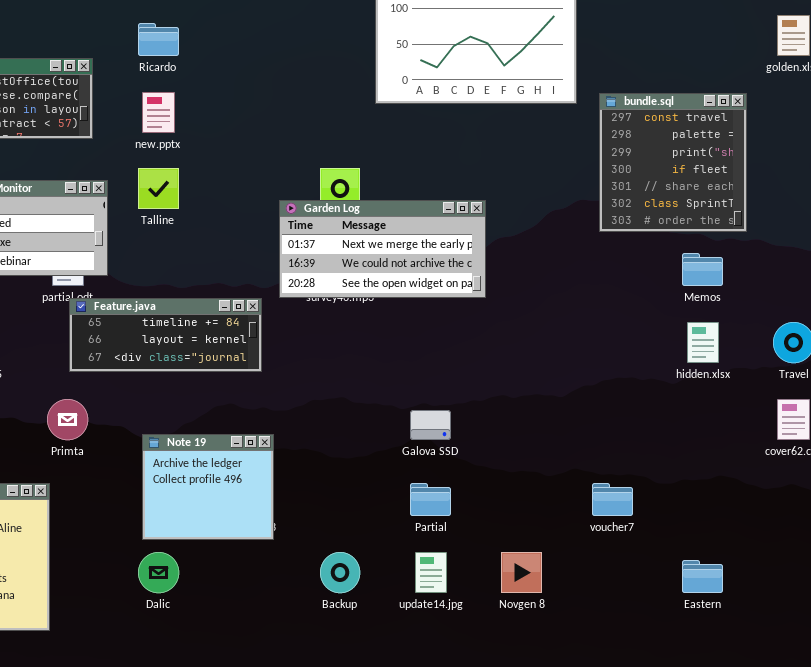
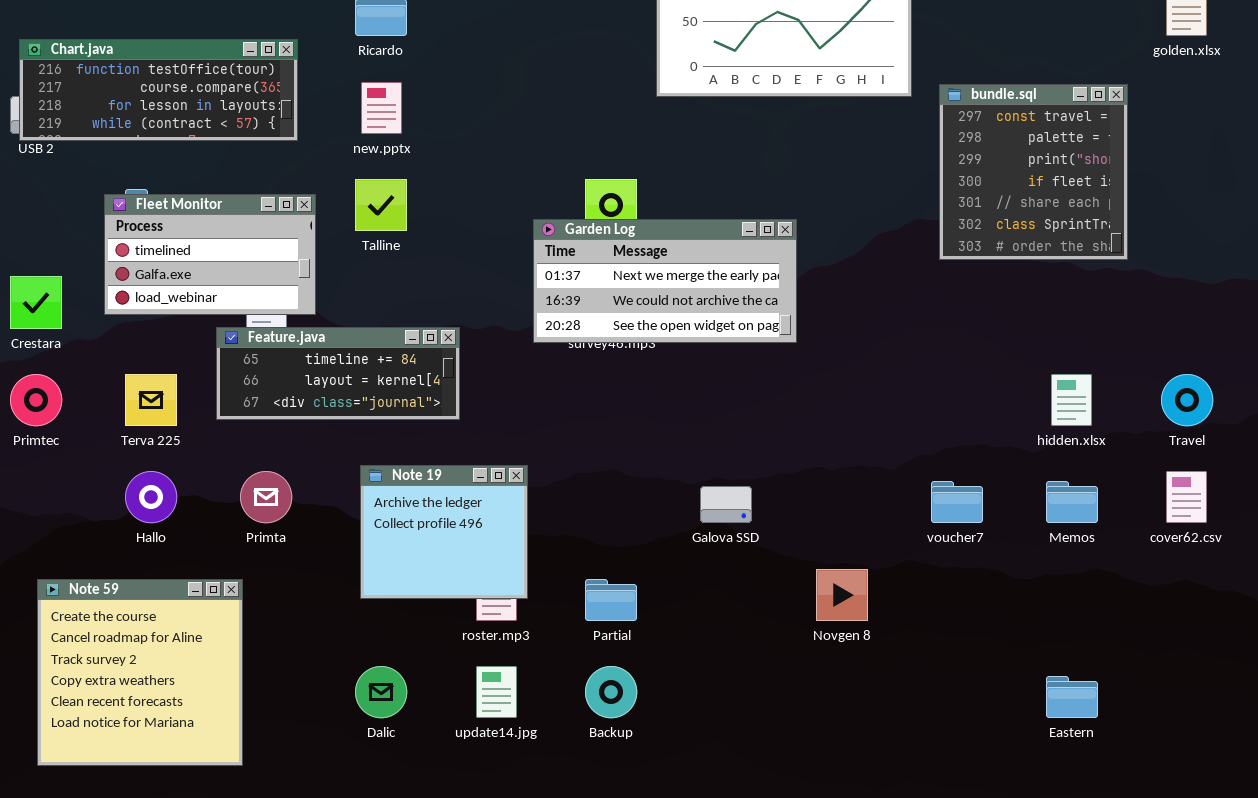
Memos: [682,253,723,286] -> [1046,481,1098,523], moved
Feature.java: [69,298,262,372] -> [216,327,460,420], moved
Note 19: [142,434,274,540] -> [360,465,528,599], moved
Partial: [410,483,451,516] -> [585,579,637,621], moved
voucher7: [592,483,633,516] -> [931,481,983,523], moved
update14.jpg: [415,552,447,593] -> [476,666,517,718], moved
Novgen 8: [501,552,542,593] -> [816,569,868,621], moved

